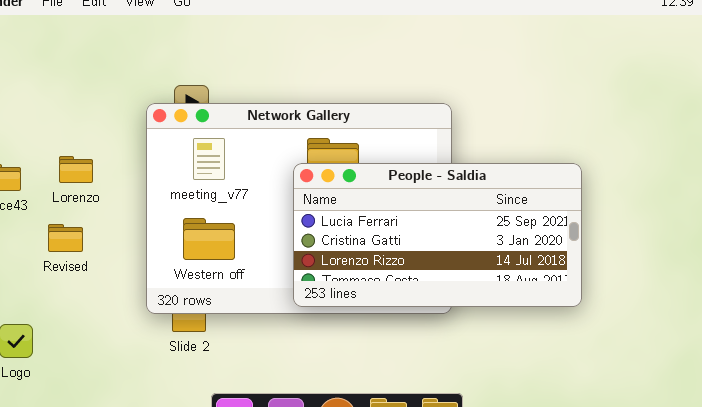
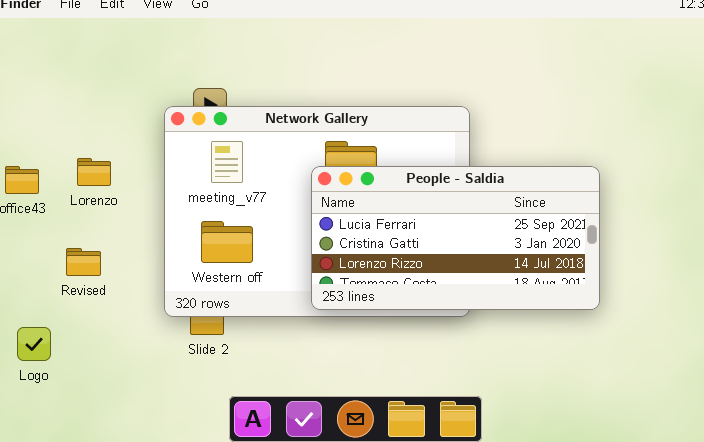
Revised: [48,224,83,252] -> [66,248,101,276], moved

